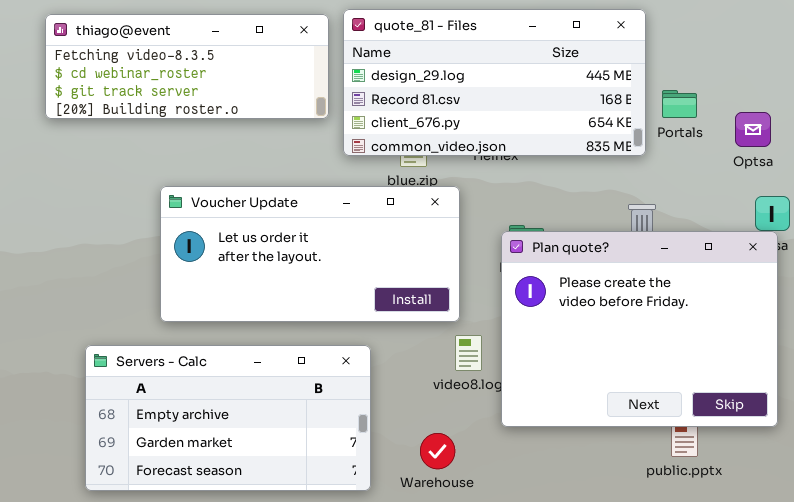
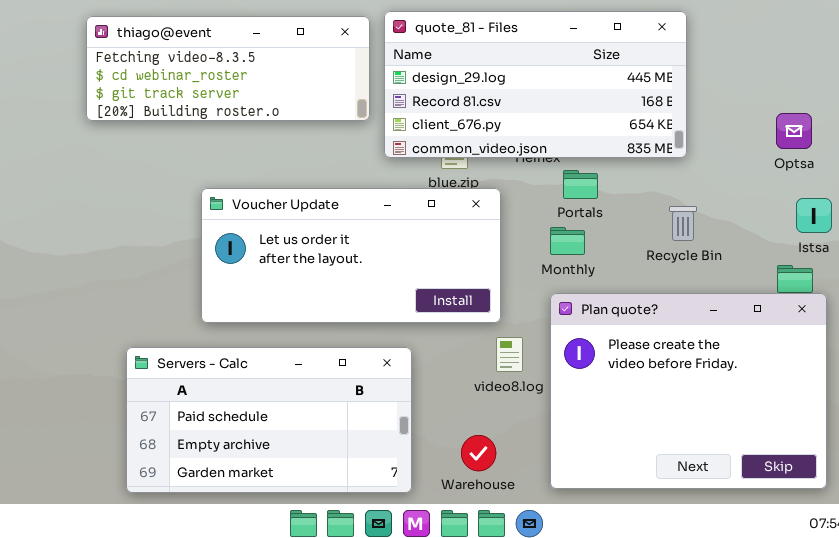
Portals: [662,90,697,118] -> [563,170,598,199], moved
Plan quote?: [501,231,778,427] -> [550,293,827,489], moved
Servers - Calc: [85,345,371,491] -> [126,347,412,493], scrolled up 1 row

